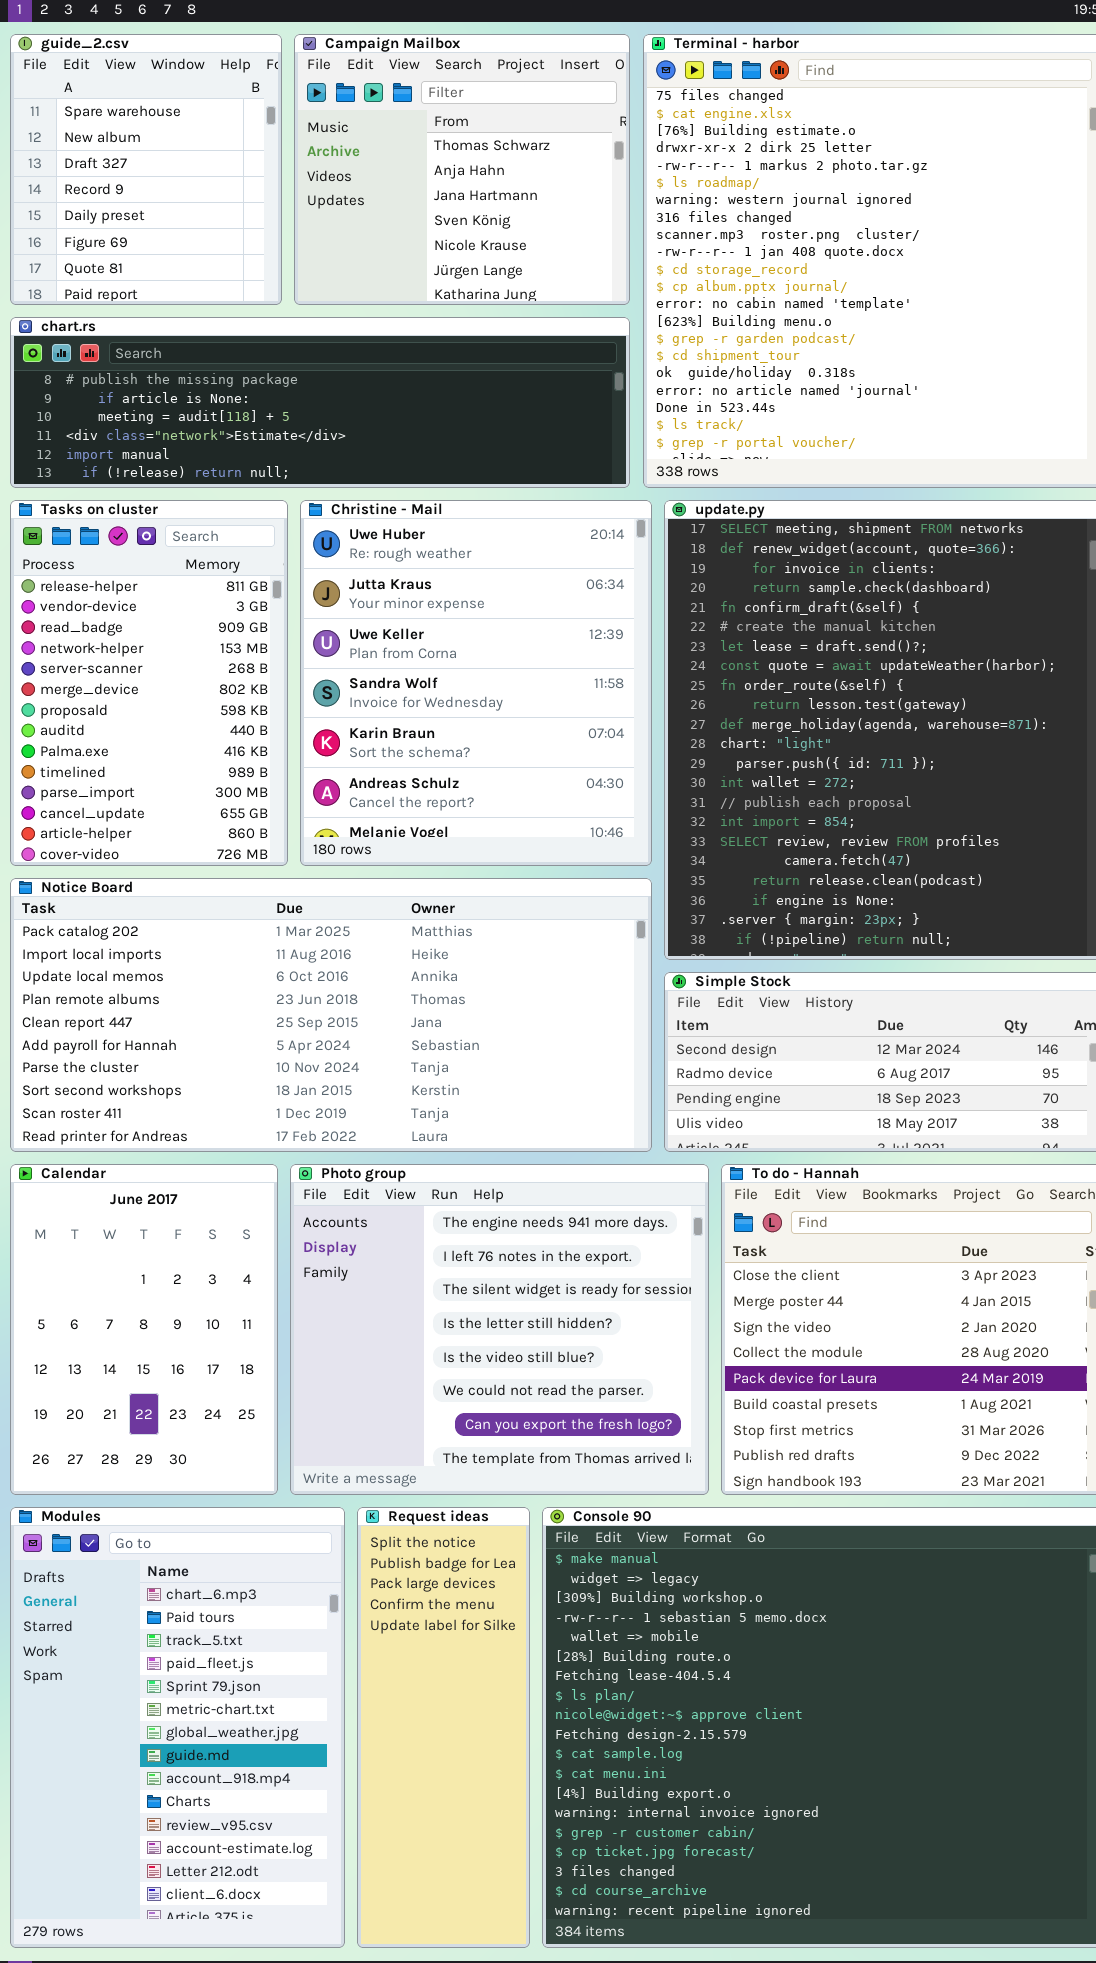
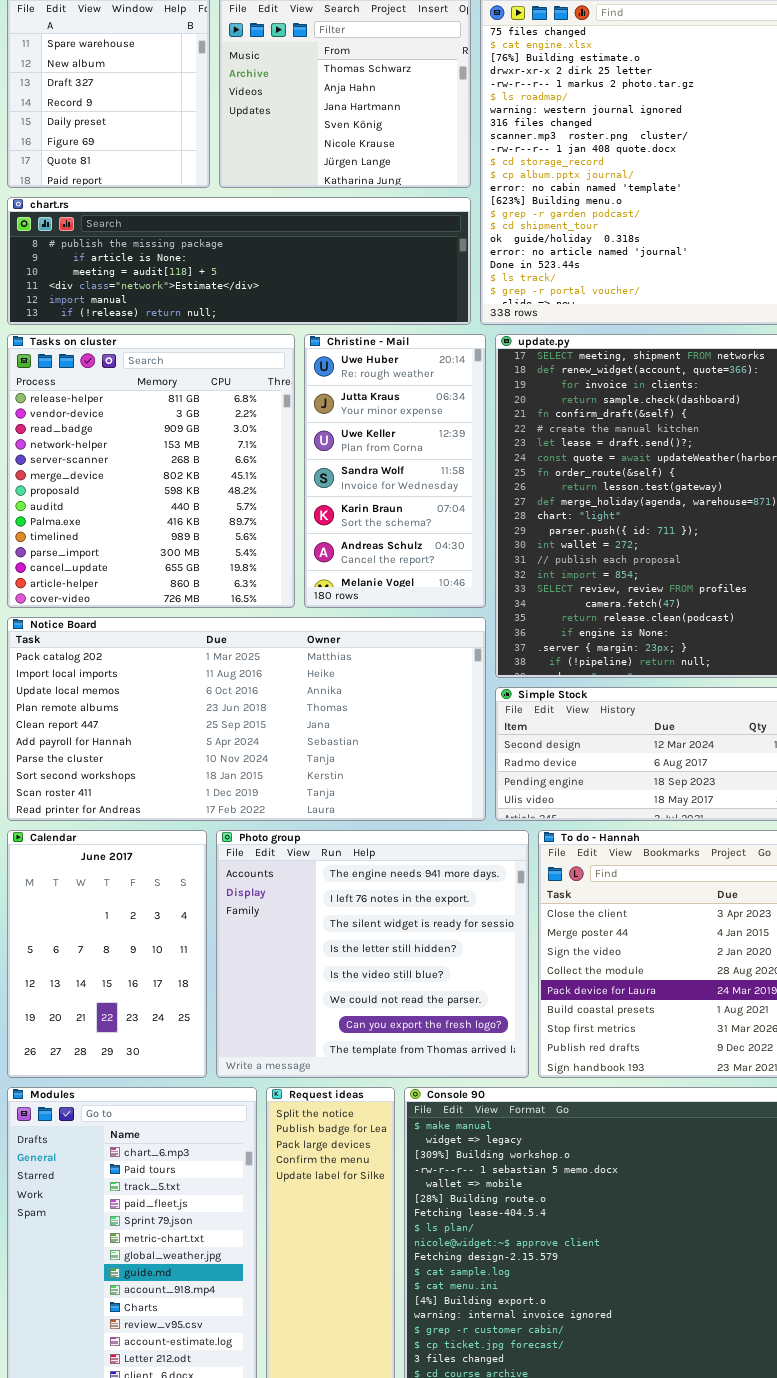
Tasks on cluster: [10,500,288,866] -> [7,334,295,608], resized
Christine - Mail: [300,500,652,866] -> [304,334,486,608], resized

